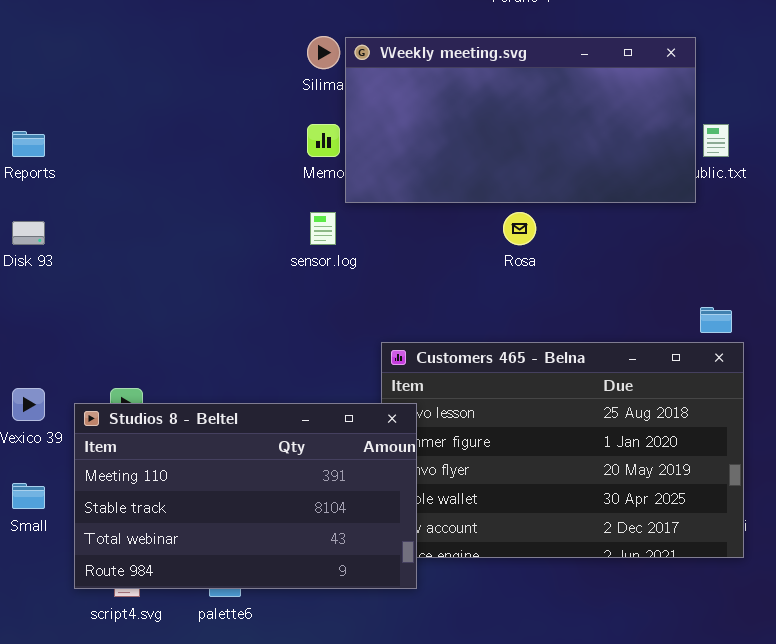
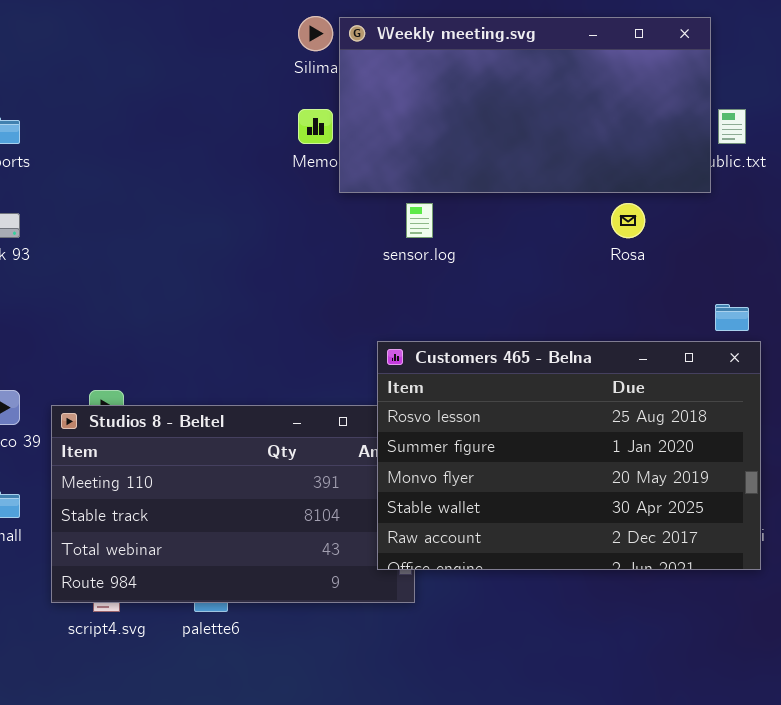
sensor.log: [310,212,336,245] -> [406,203,433,238], moved
Rosa: [503,212,536,245] -> [611,203,645,238], moved
Customers 465 - Belna: [381,342,744,558] -> [377,341,761,570], raised

